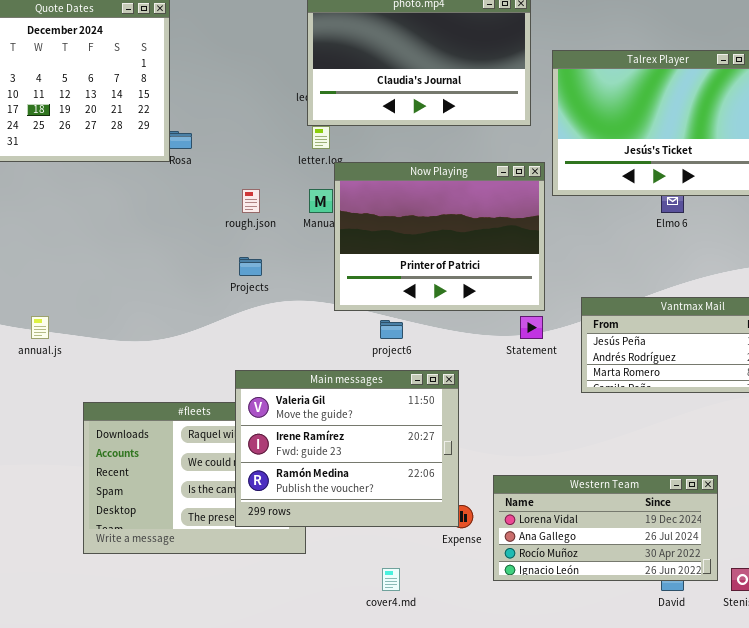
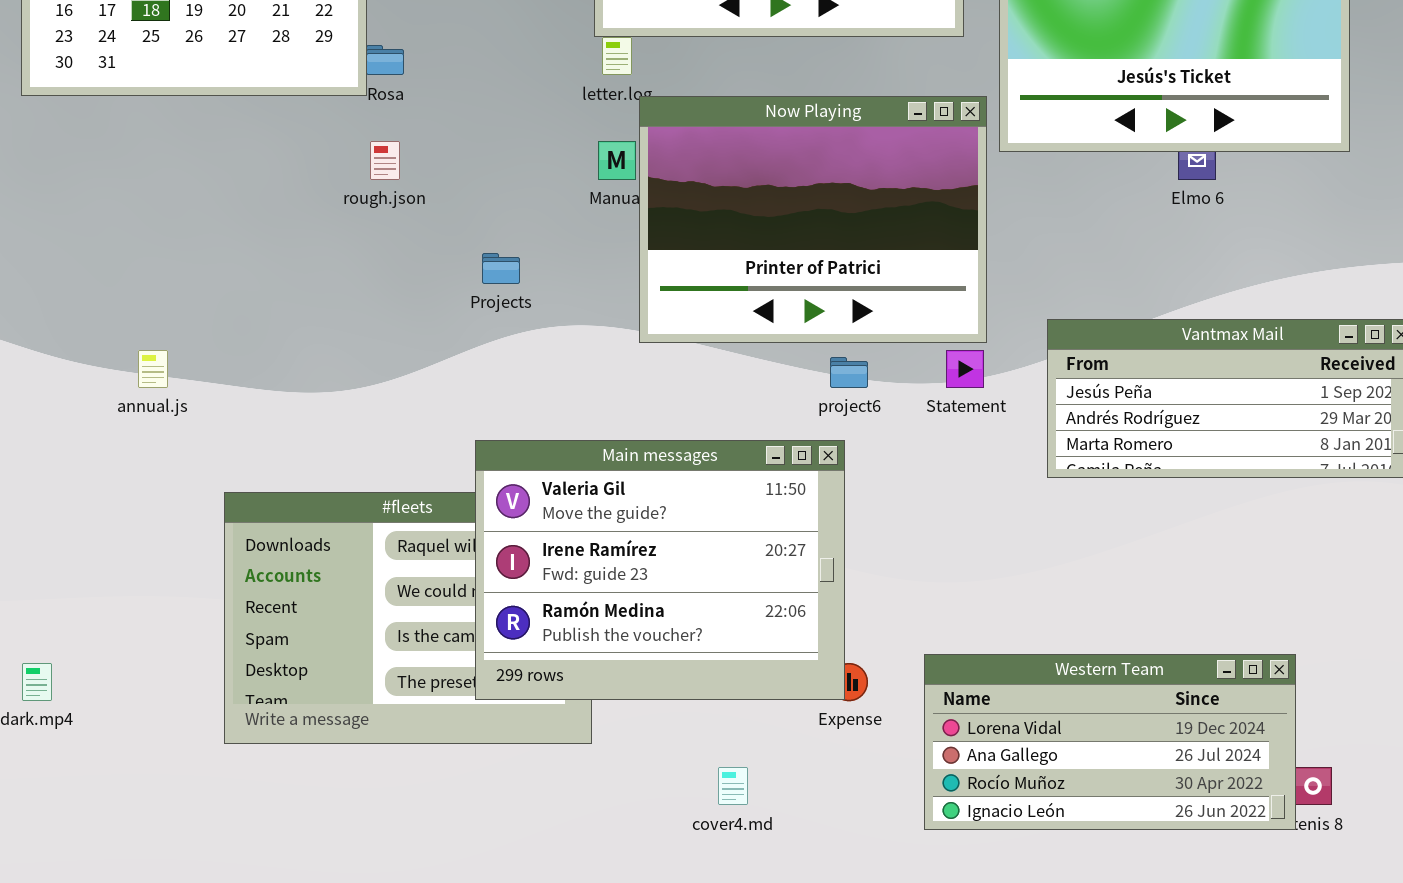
rough.json: [242,189,260,213] -> [370,141,400,180], moved
project6: [380,320,403,339] -> [830,357,868,388], moved
Western Team: [493,475,718,581] -> [924,654,1296,830], moved

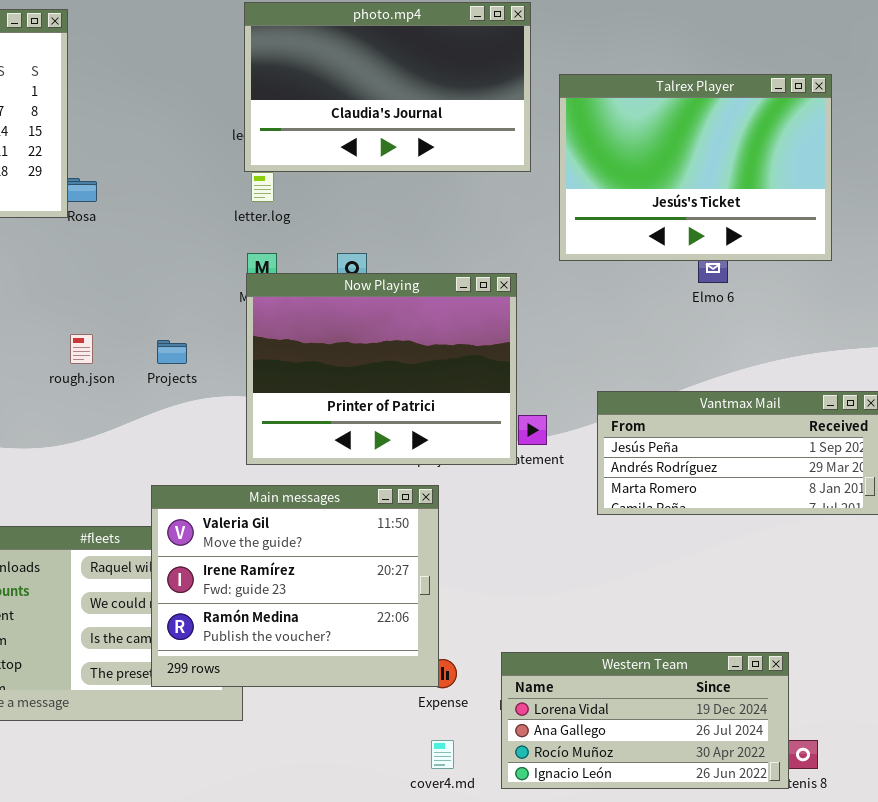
Now Playing: [639,96,987,343] -> [246,273,517,465], moved
rough.json: [370,141,400,180] -> [70,334,93,364], moved
cover4.md: [718,767,748,805] -> [431,740,454,769], moved

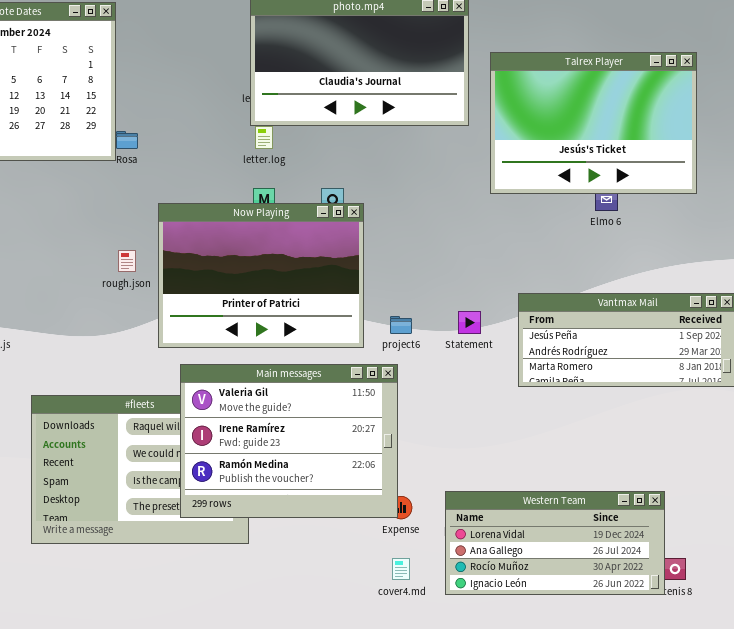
Now Playing: [246,273,517,465] -> [158,203,364,348], moved

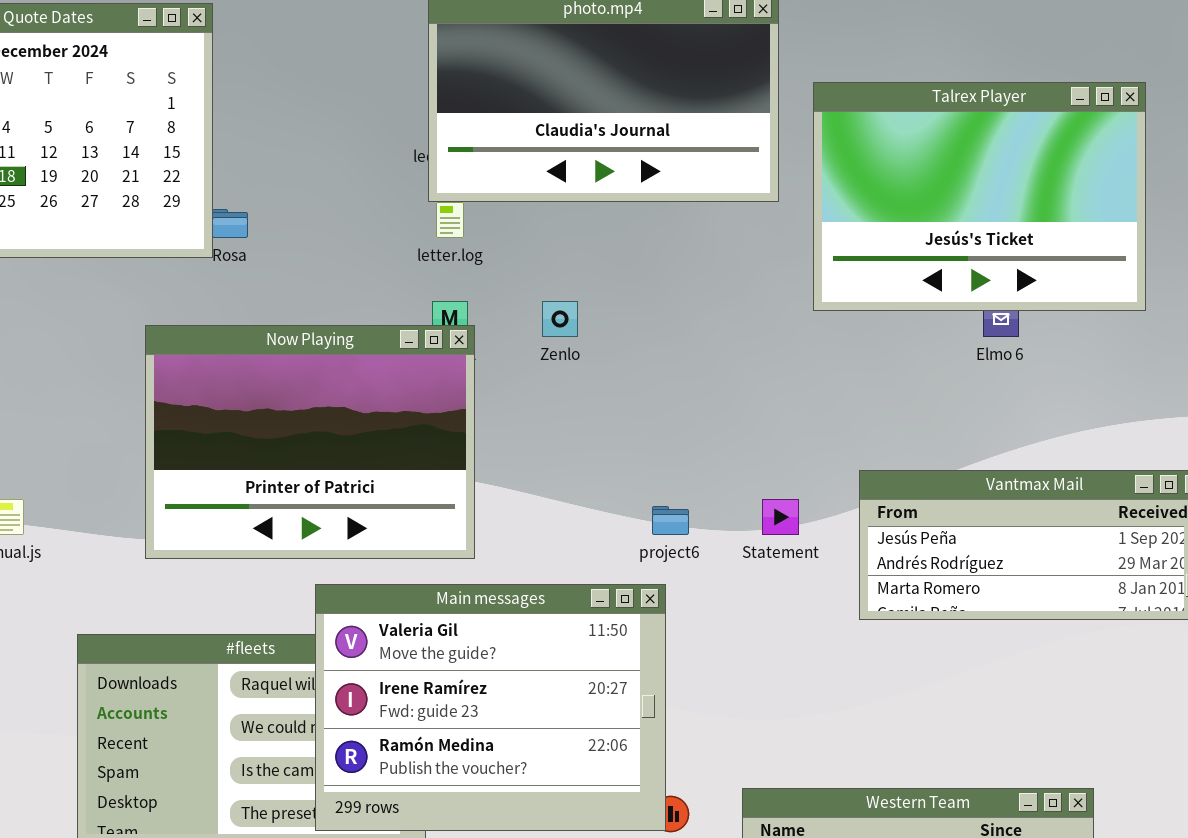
Now Playing: [158,203,364,348] -> [145,325,475,559], moved

